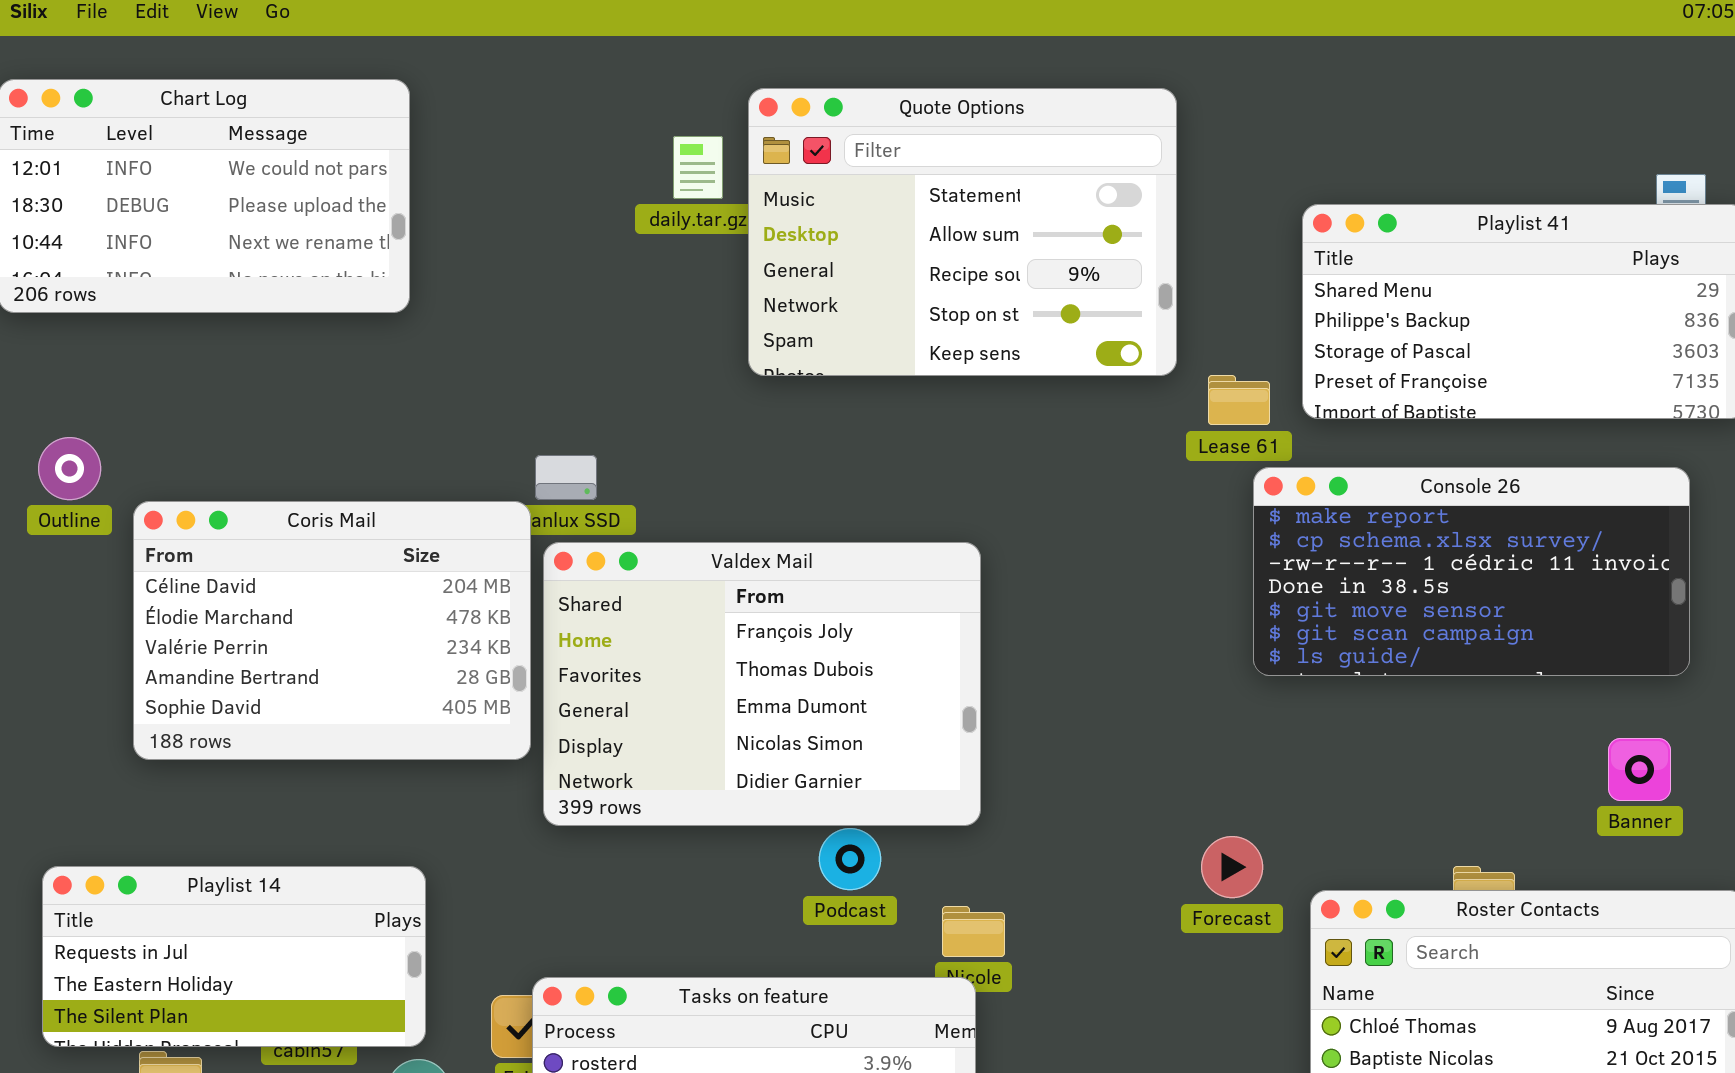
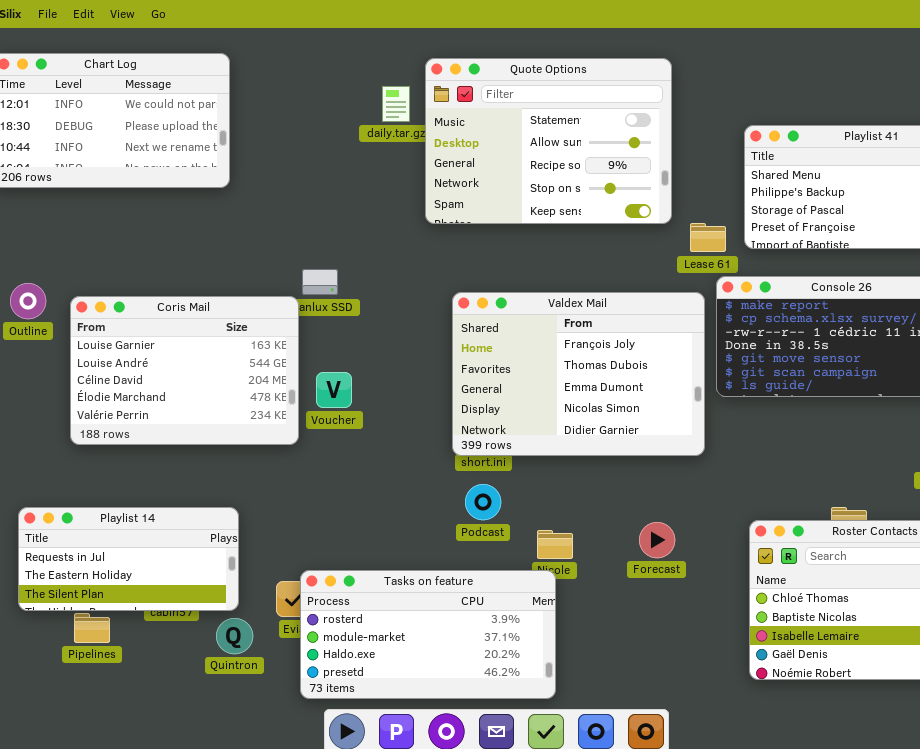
Outline: [38,437,101,500] -> [10,283,46,319], moved
Coris Mail: [133,501,531,760] -> [70,296,299,445], scrolled up 2 rows
Valdex Mail: [543,542,981,826] -> [452,292,705,456], moved
Forecast: [1201,836,1263,898] -> [639,522,675,558], moved

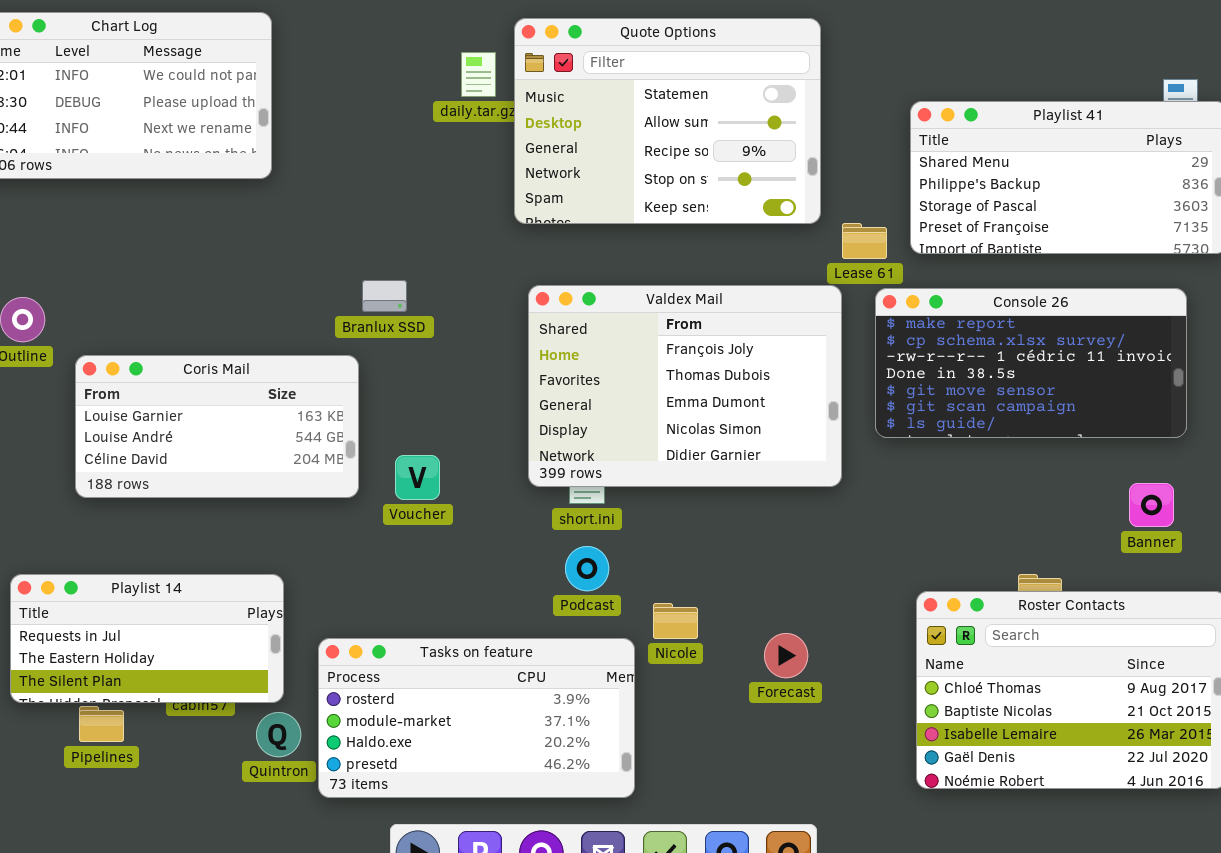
Valdex Mail: [452,292,705,456] -> [528,285,842,487], moved
Coris Mail: [70,296,299,445] -> [75,355,359,498], resized
Voucher: [316,372,352,408] -> [395,455,440,500], moved
Forecast: [639,522,675,558] -> [764,633,808,678], moved
Tasks on feature: [300,570,556,699] -> [318,638,635,798], moved

